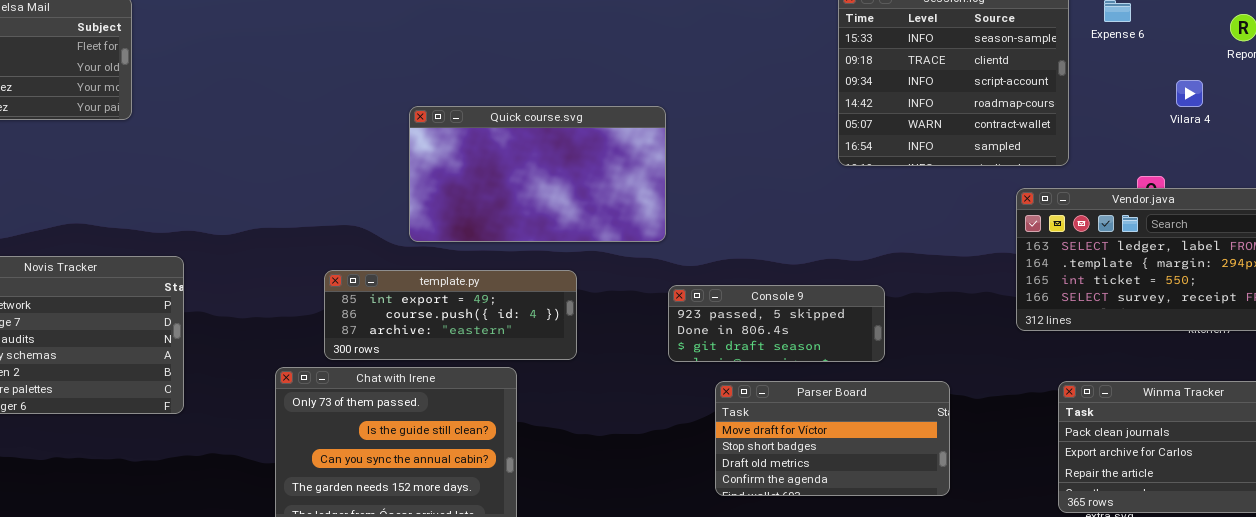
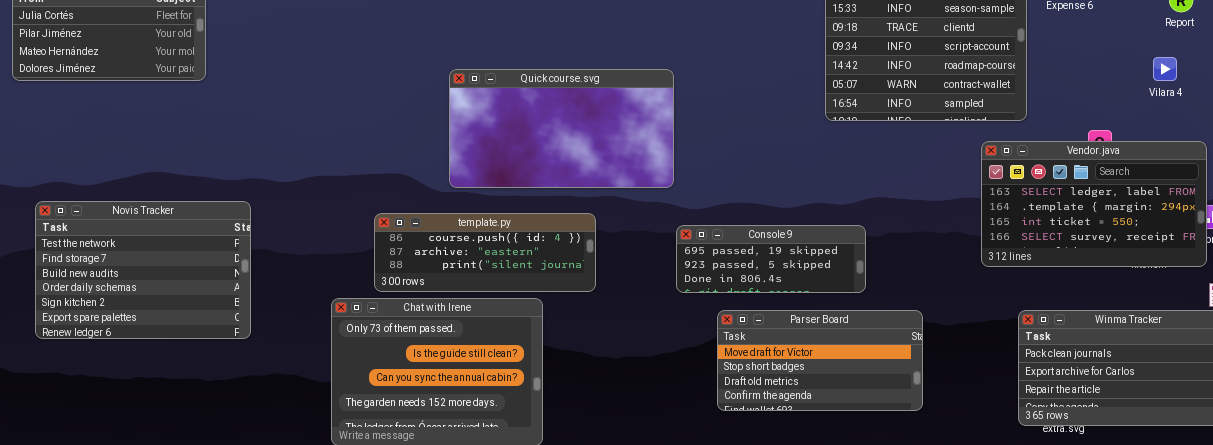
Vilara 4: [1176,80,1203,107] -> [1153,57,1177,81], moved
template.py: [324,270,577,360] -> [374,213,596,292], scrolled down 1 row
Console 9: [668,285,885,362] -> [676,225,866,293], scrolled up 1 row

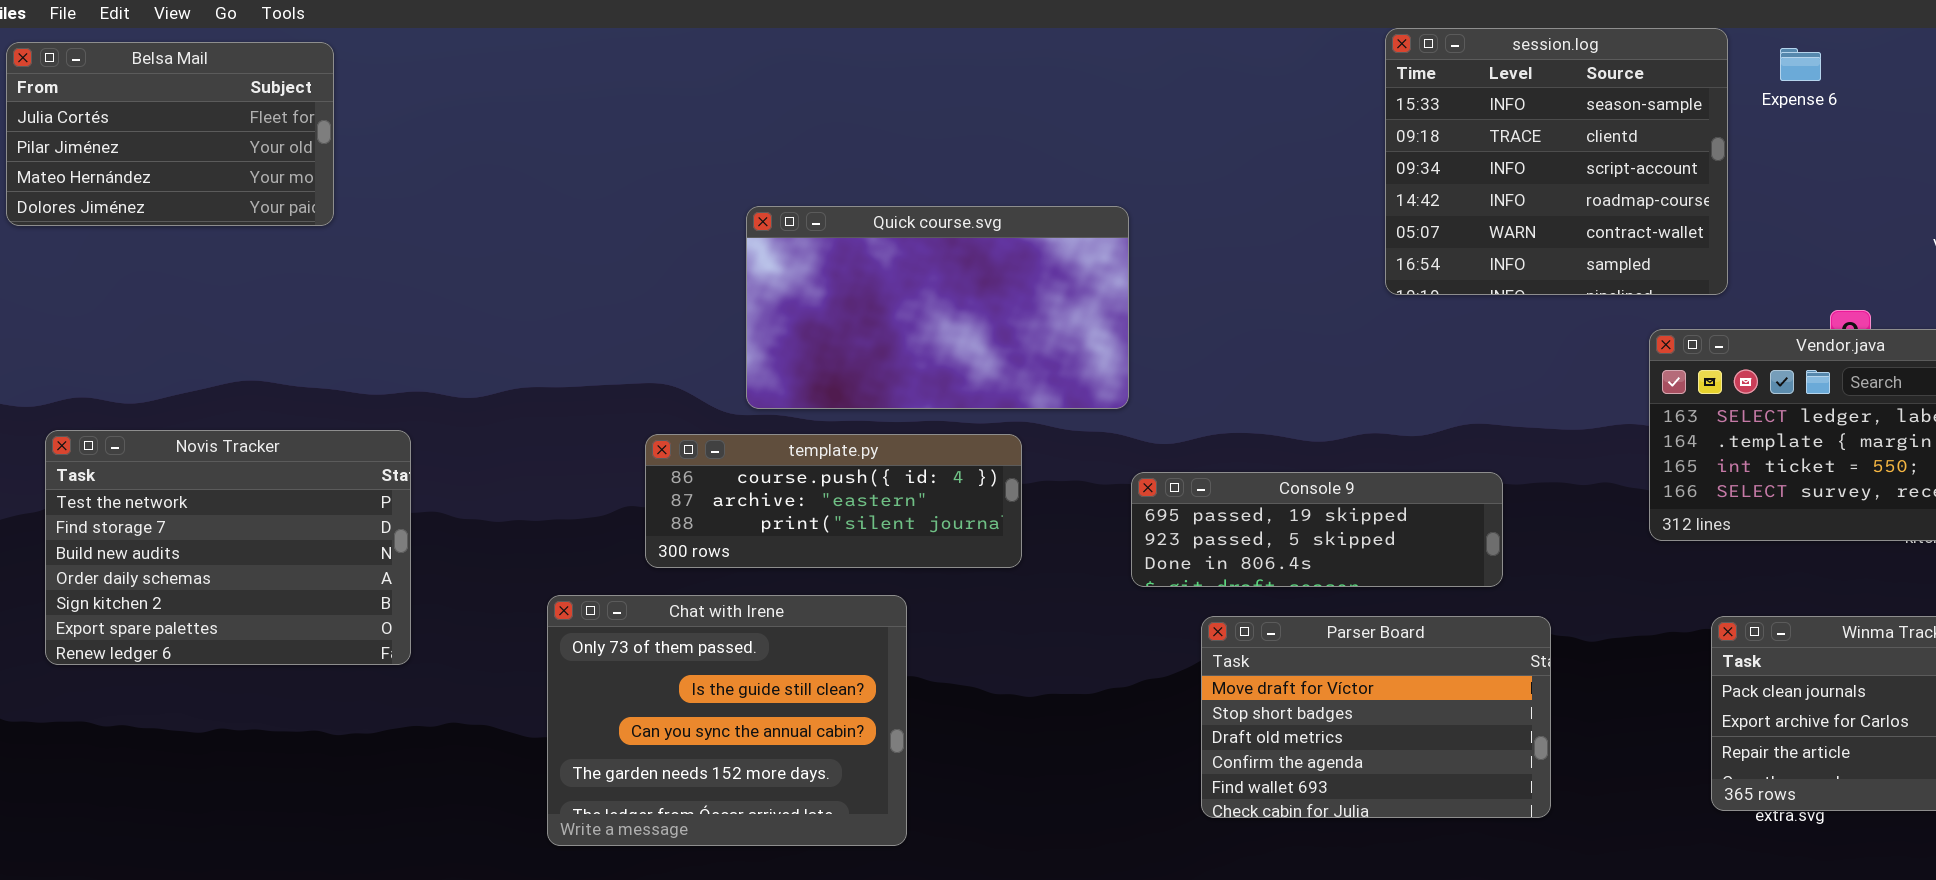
template.py: [374,213,596,292] -> [645,434,1022,568], moved
Console 9: [676,225,866,293] -> [1131,472,1503,587], resized
Parser Board: [717,310,923,411] -> [1201,616,1551,818], resized

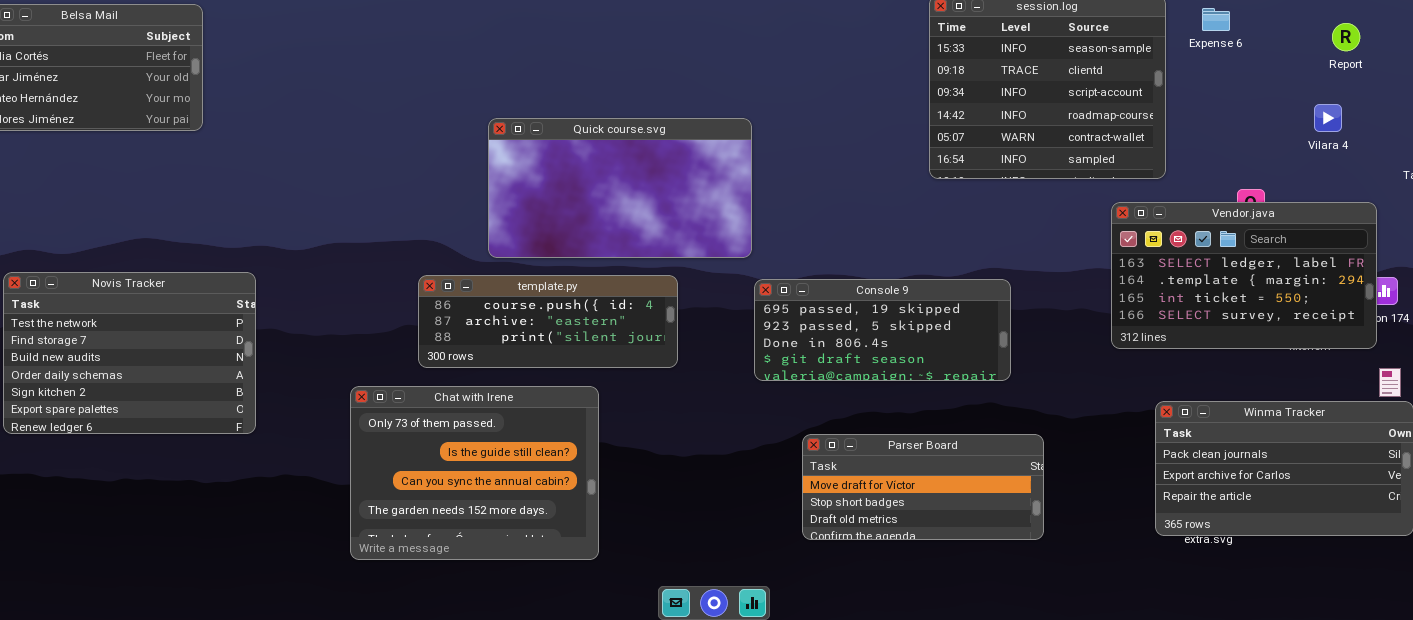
Console 9: [1131,472,1503,587] -> [754,279,1011,381], resized
Parser Board: [1201,616,1551,818] -> [802,434,1044,540], resized

